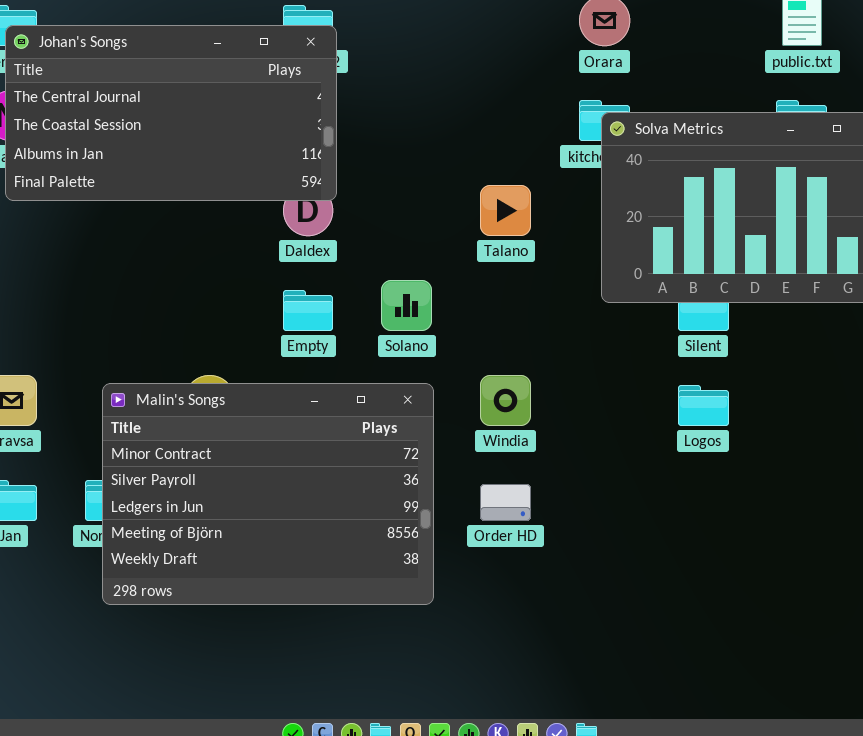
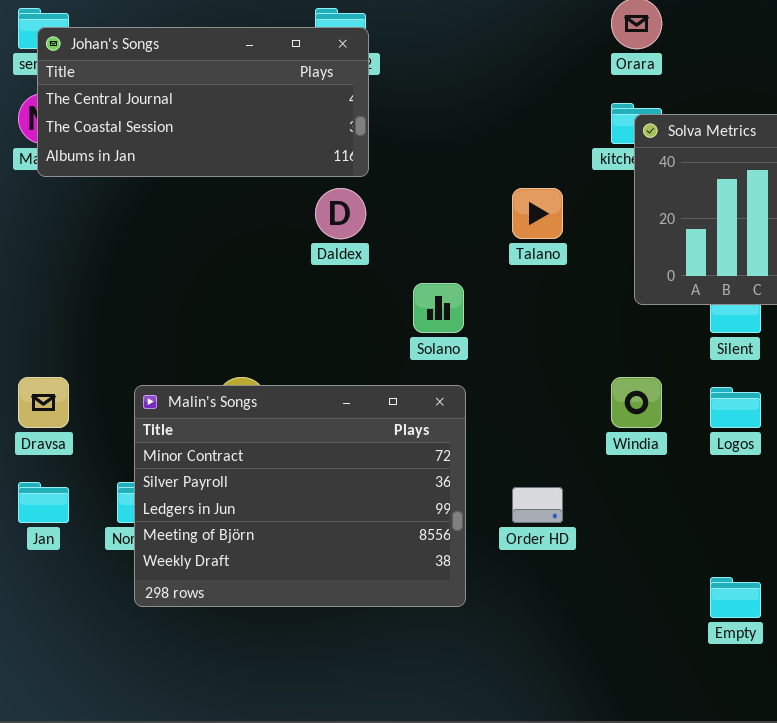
Johan's Songs: [5,25,337,201] -> [37,27,369,177], resized
Empty: [283,290,333,331] -> [710,577,761,618], moved
Windia: [480,375,531,426] -> [611,377,662,428], moved

